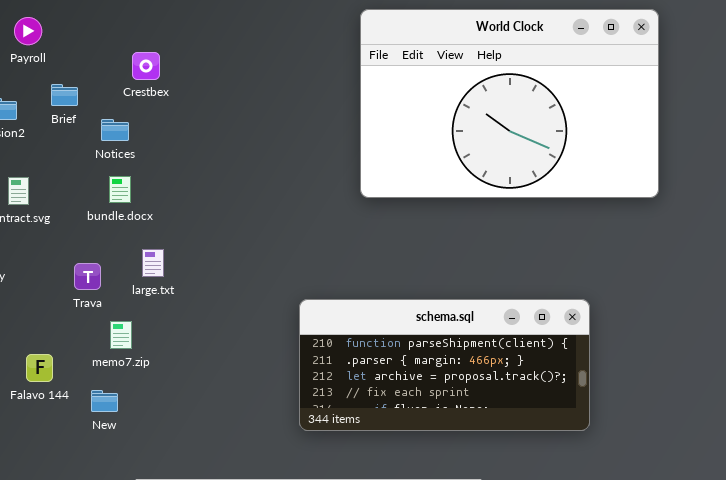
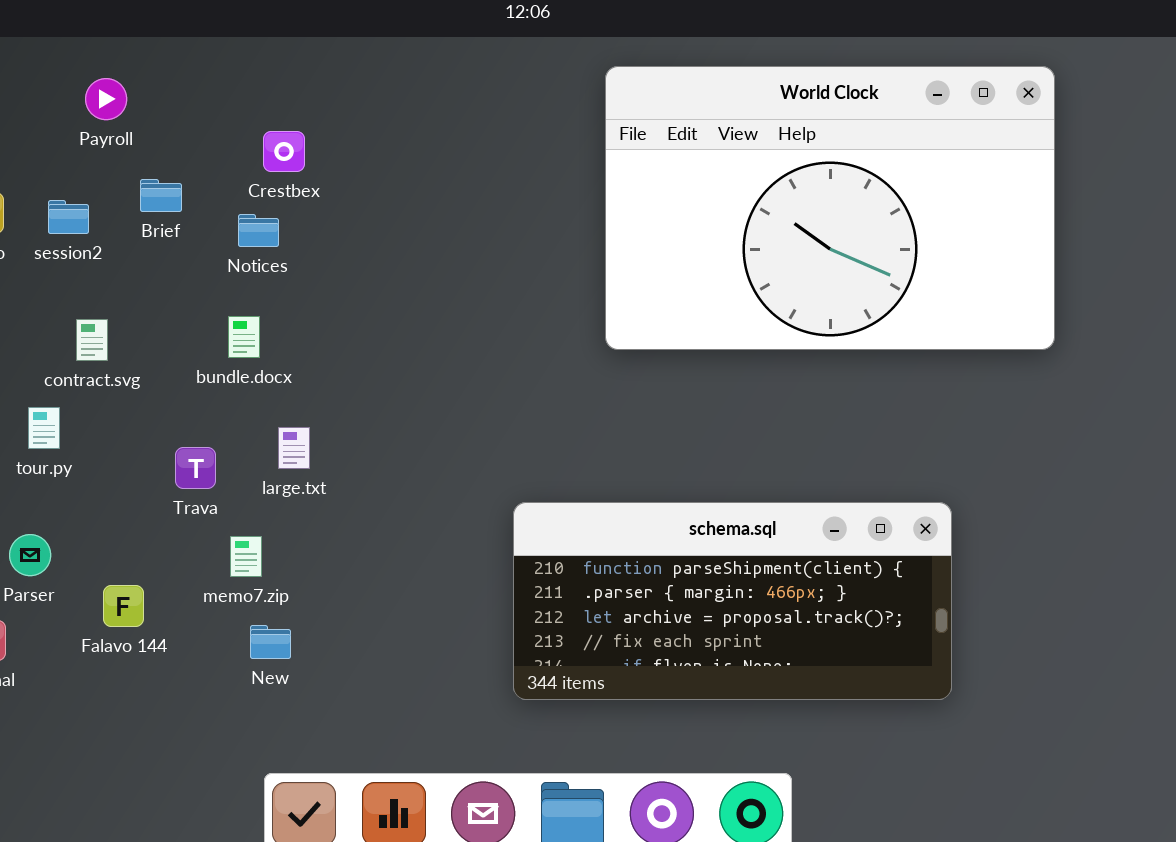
Notices: [101,119,129,141] -> [238,214,279,247], moved
New: [91,390,118,412] -> [250,625,291,659], moved

